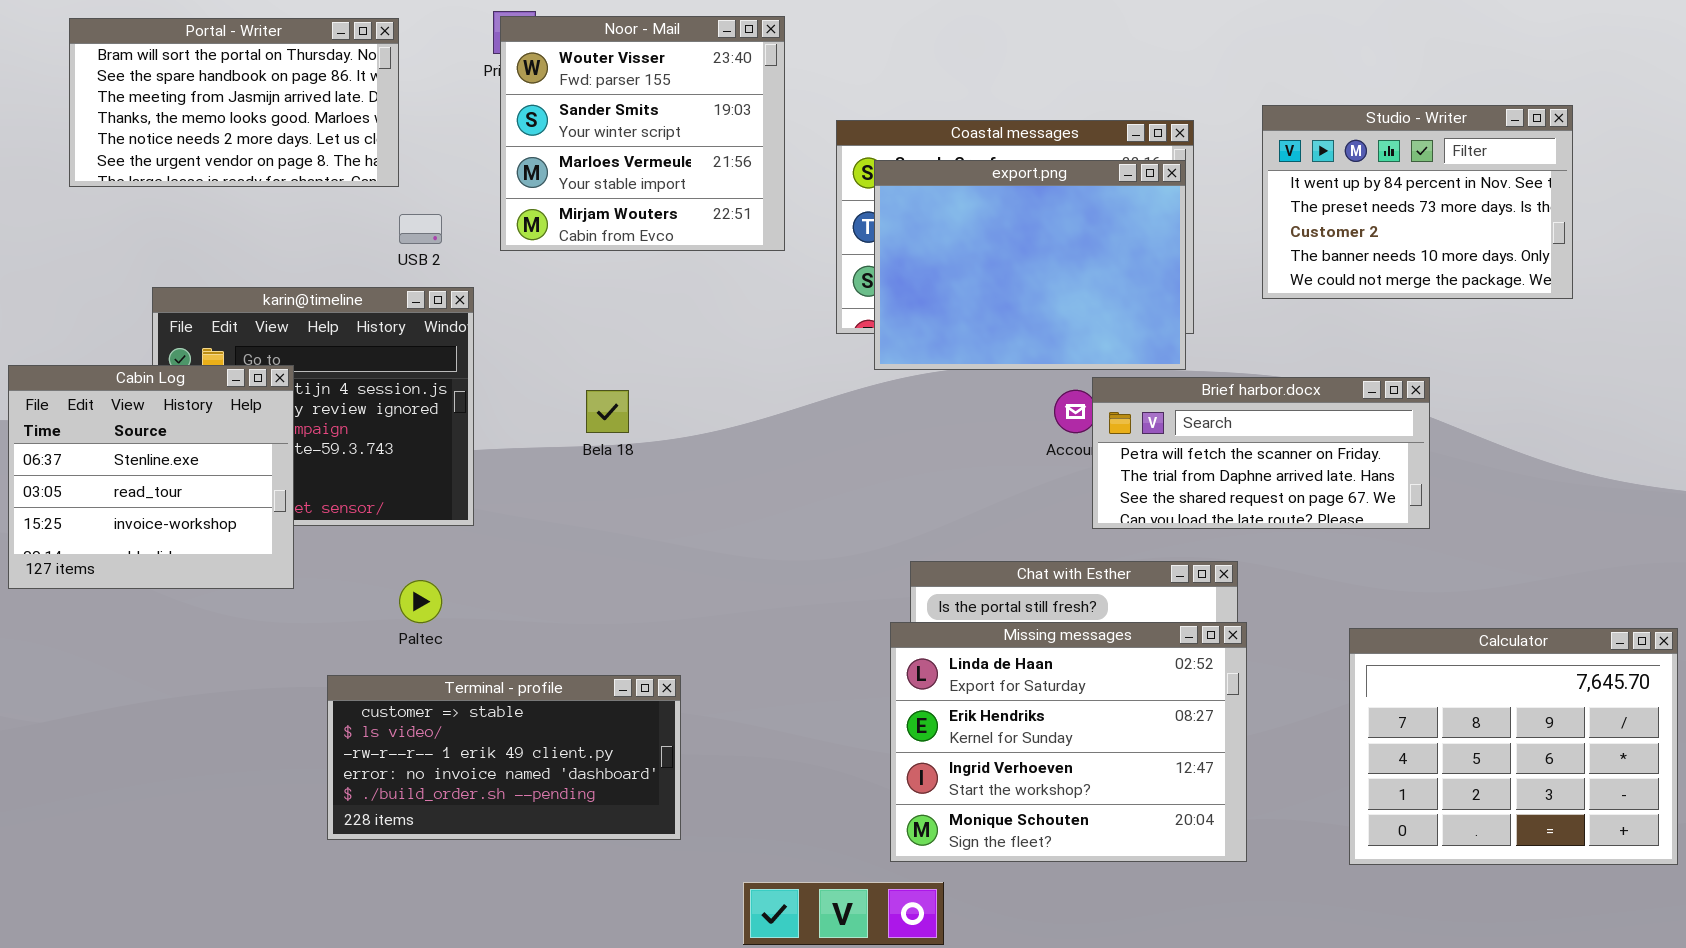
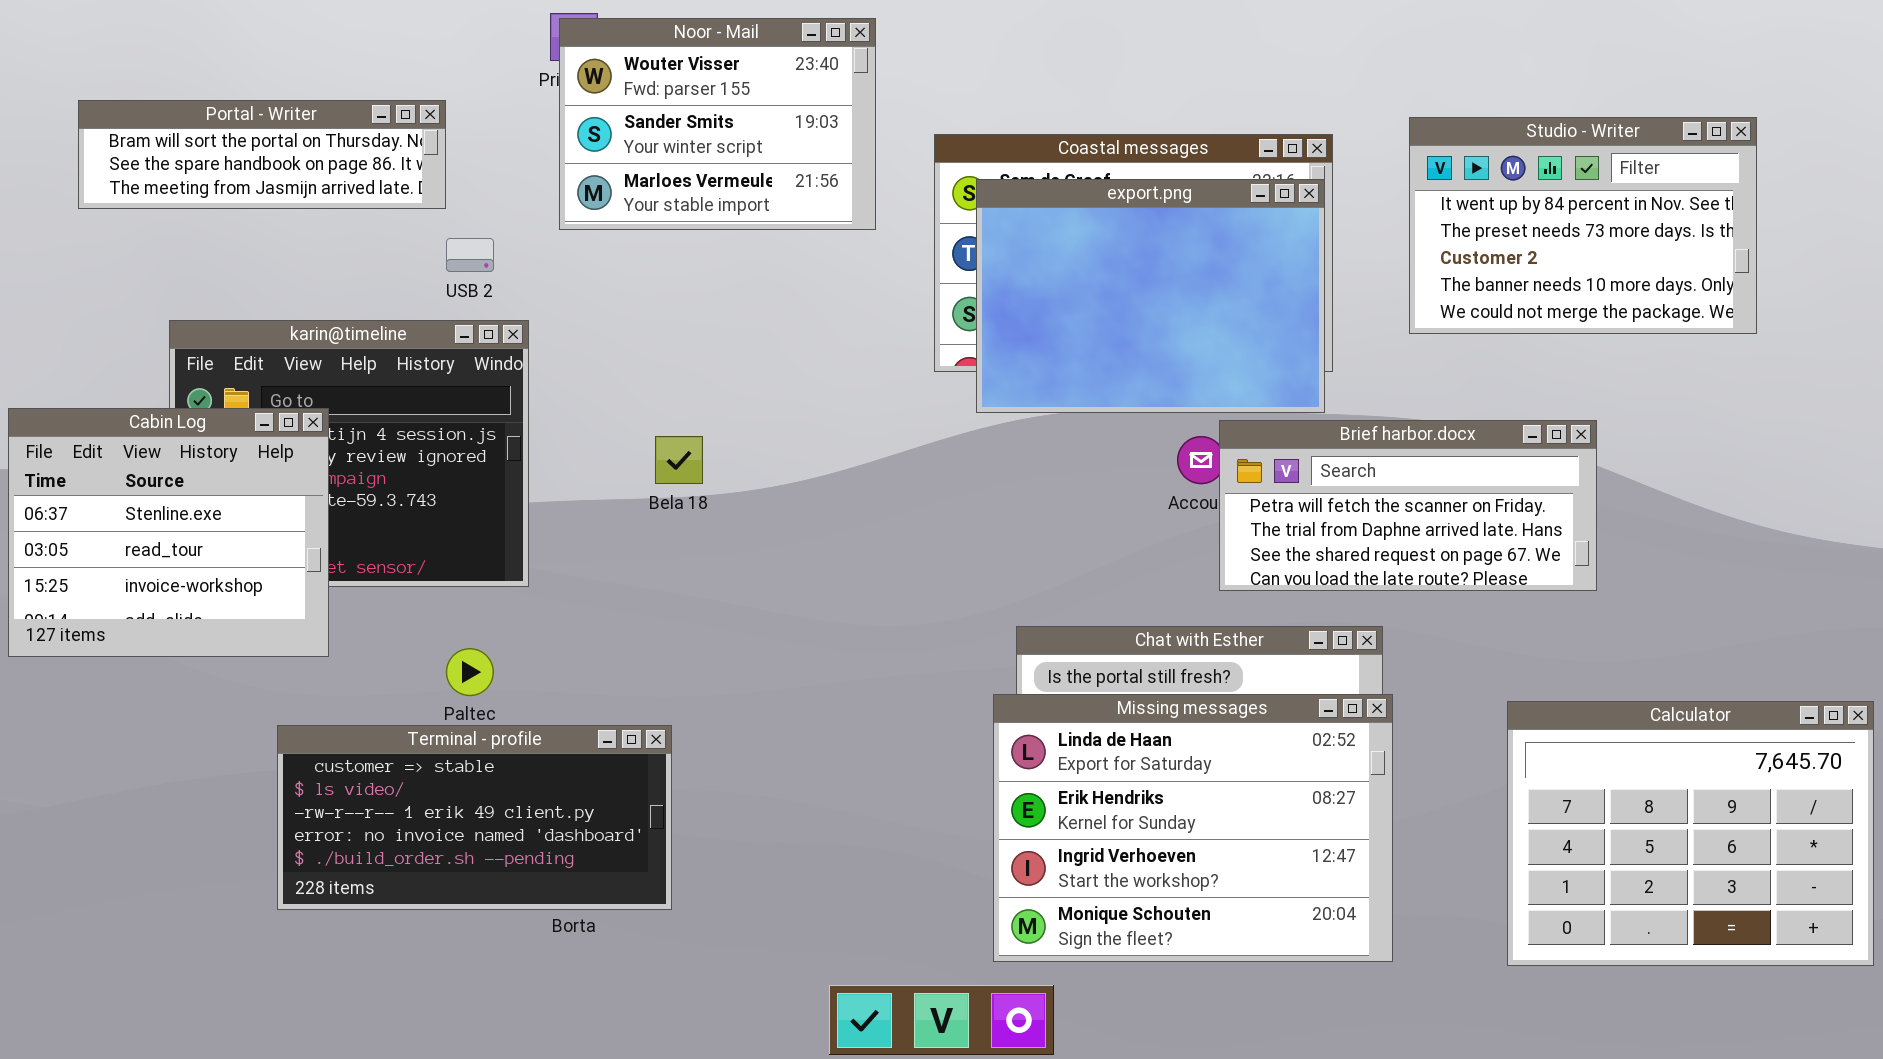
Noor - Mail: [500,16,785,251] -> [559,18,876,230], resized
Portal - Writer: [69,18,399,187] -> [78,100,446,209], resized
Terminal - profile: [327,675,681,840] -> [277,725,672,910], moved

